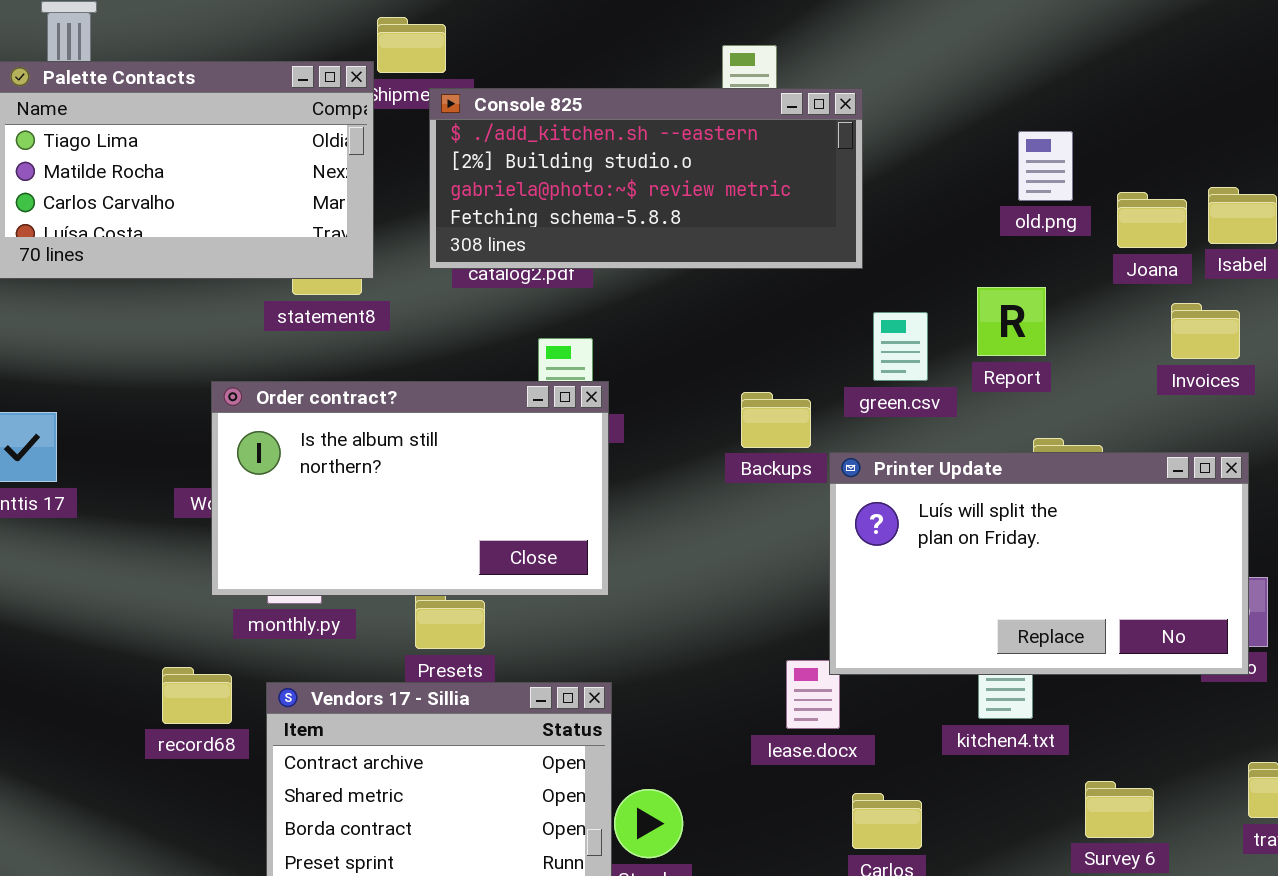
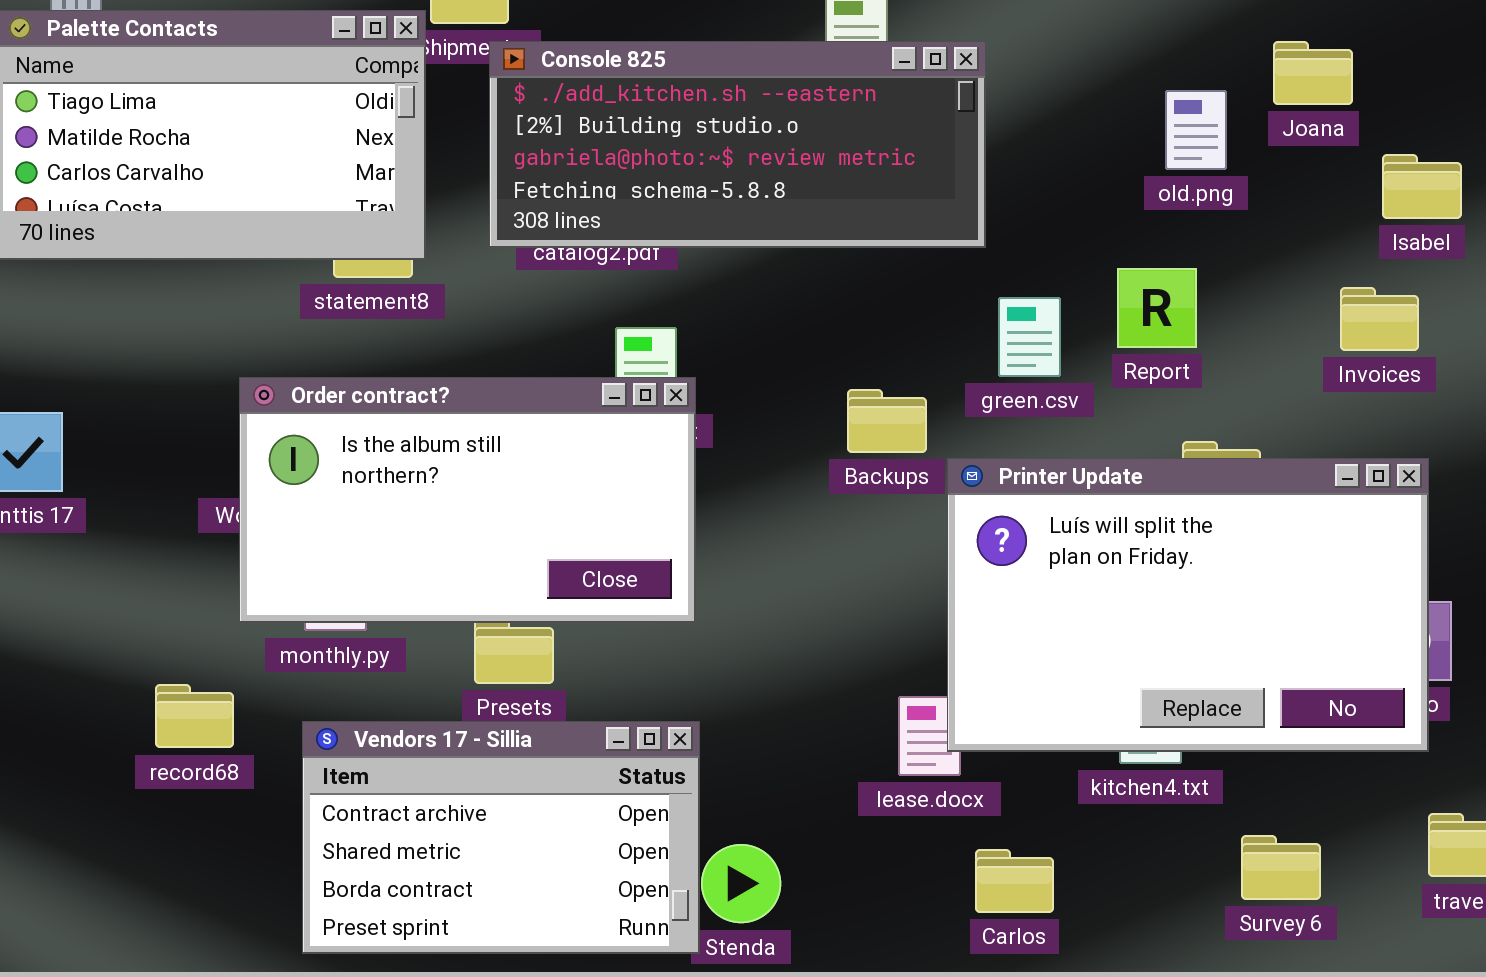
Joana: [1117,192,1187,248] -> [1273,41,1353,105], moved
Printer Update: [829,452,1249,675] -> [947,458,1429,752], resized
record68: [162,667,232,724] -> [155,684,234,748], moved

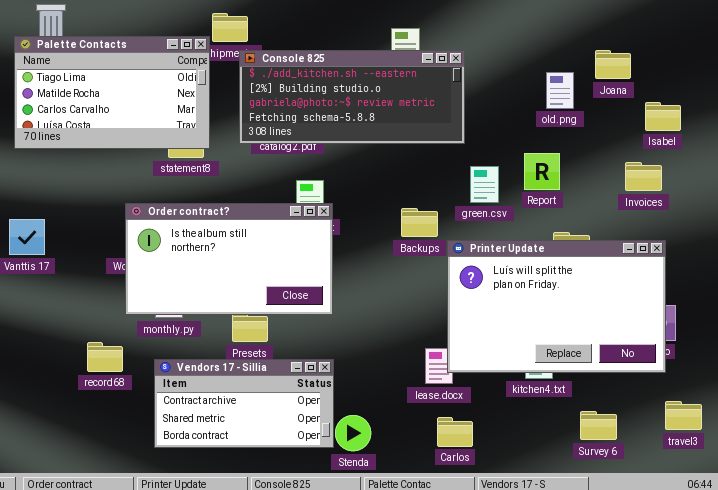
Vendors 17 - Sillia: [302,721,700,954] -> [154,359,334,448], resized
Carlos: [975,849,1054,913] -> [437,417,473,447], moved

